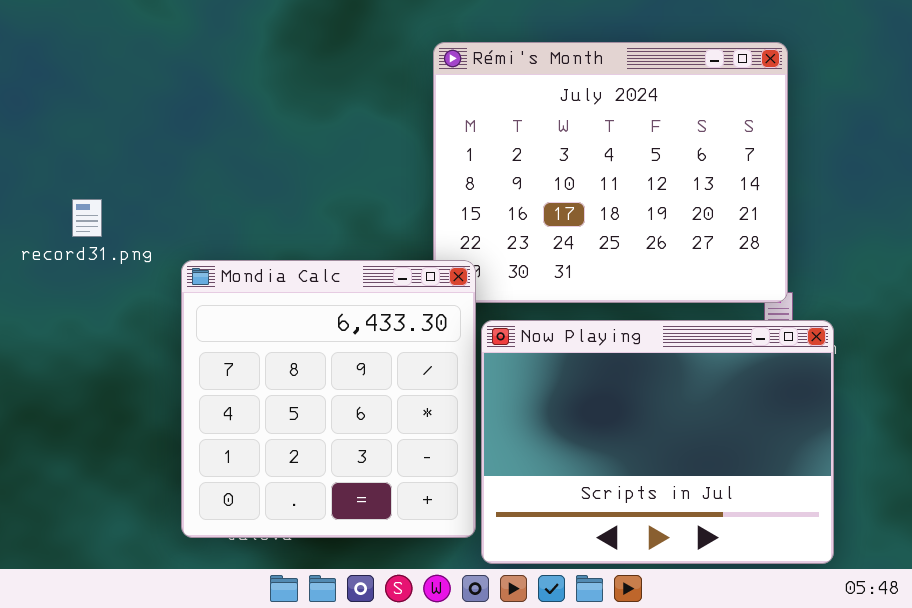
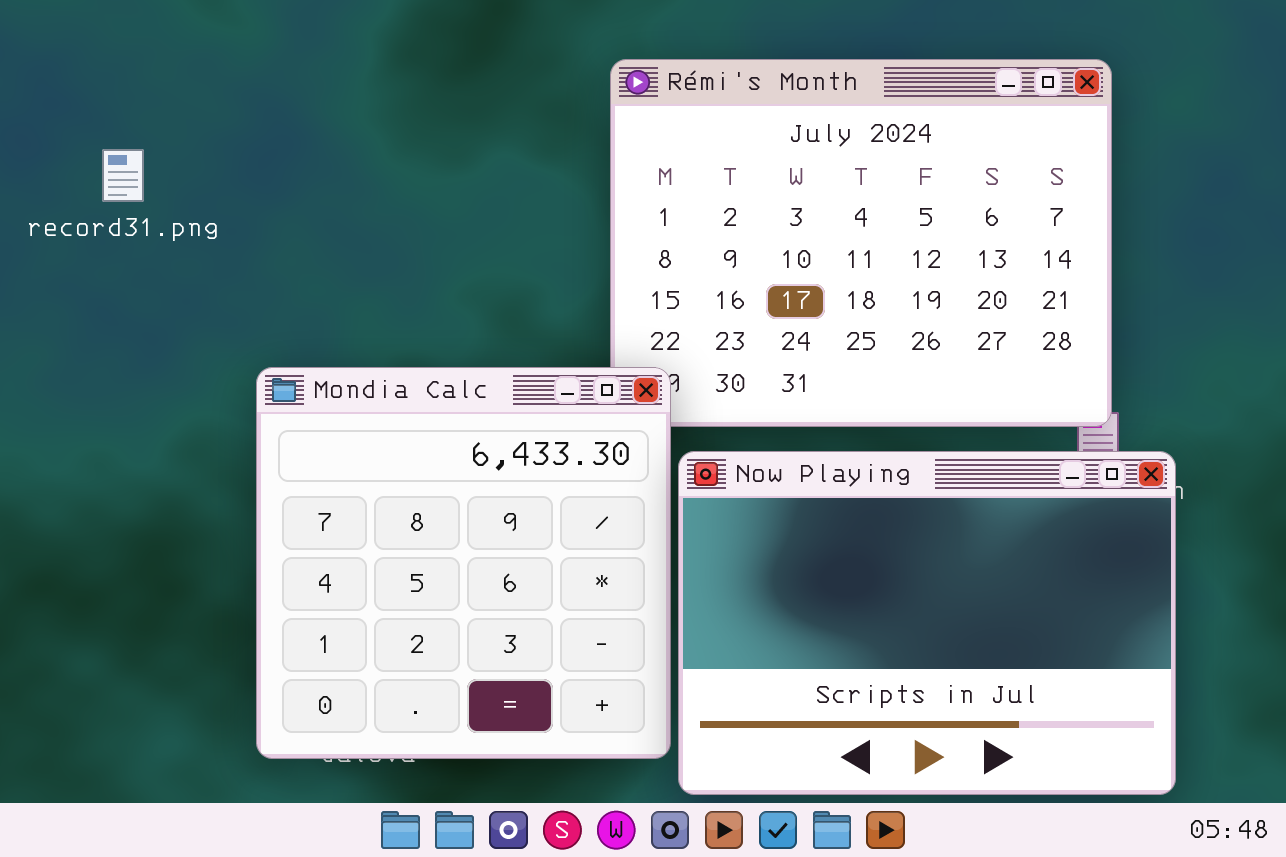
record31.png: [72,199,102,237] -> [102,149,144,202], moved

